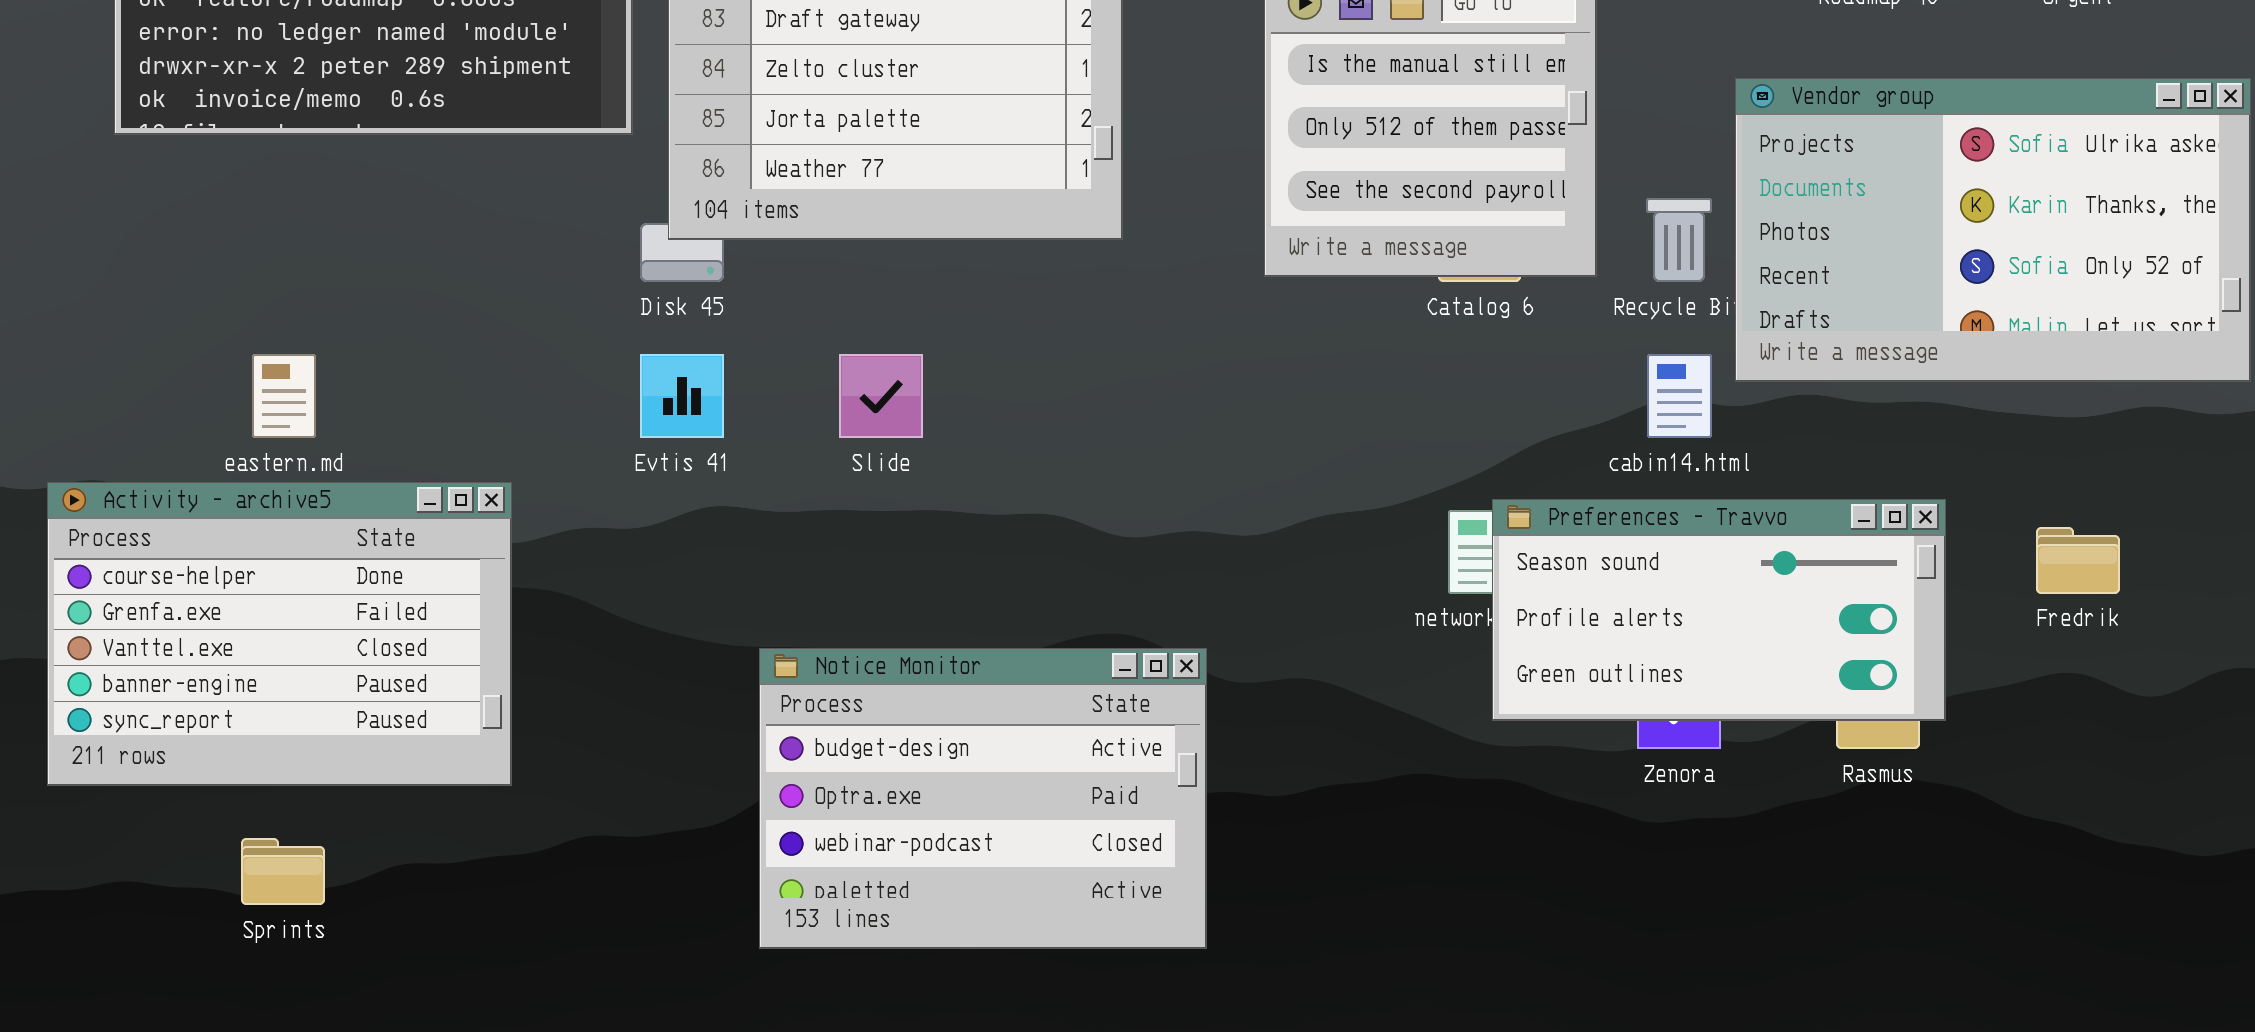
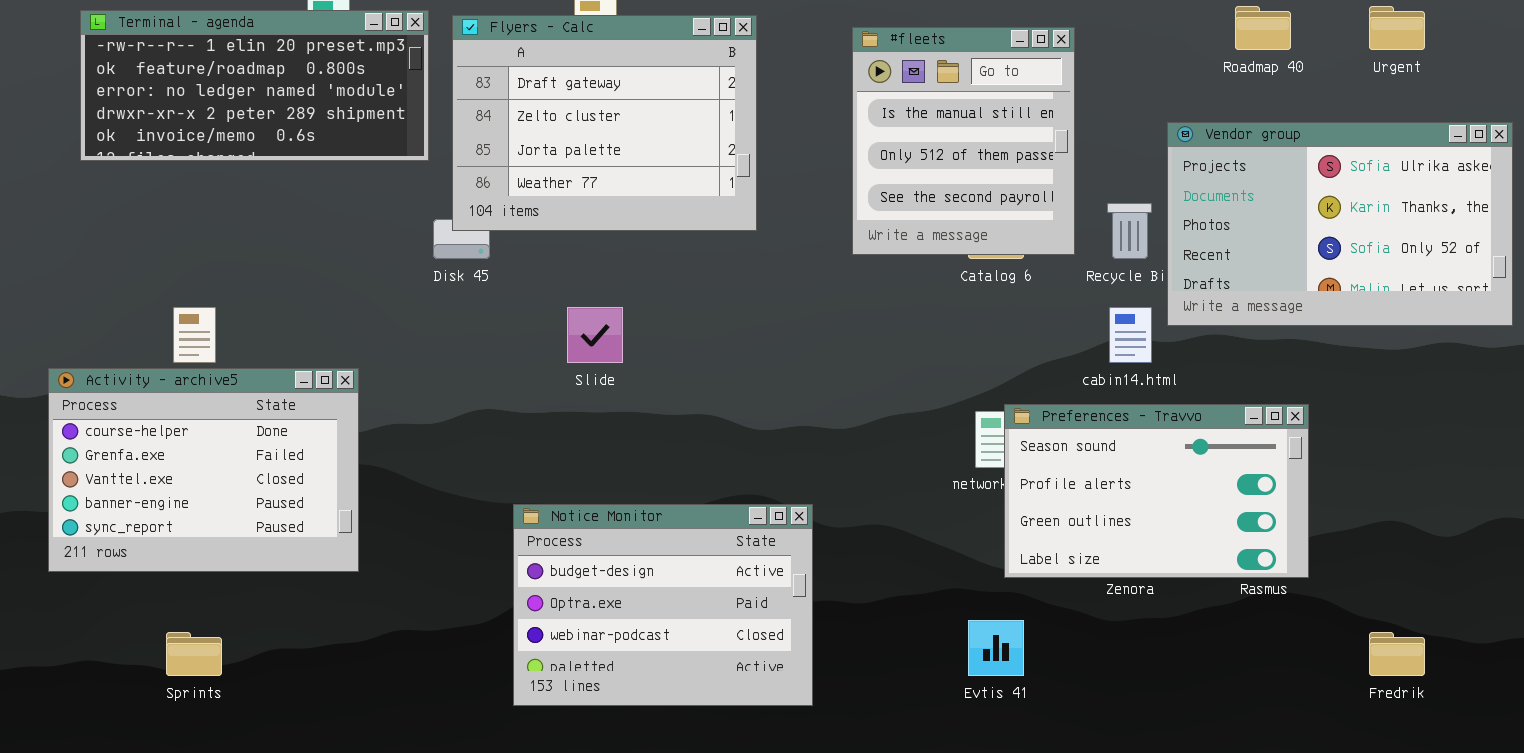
Evtis 41: [640,354,724,438] -> [968,620,1024,676], moved
Activity - archive5: [47,482,512,786] -> [48,368,359,572], moved
Preferences - Travvo: [1492,499,1946,721] -> [1004,404,1309,578], resized
Fredrik: [2036,527,2120,594] -> [1369,632,1425,676], moved

